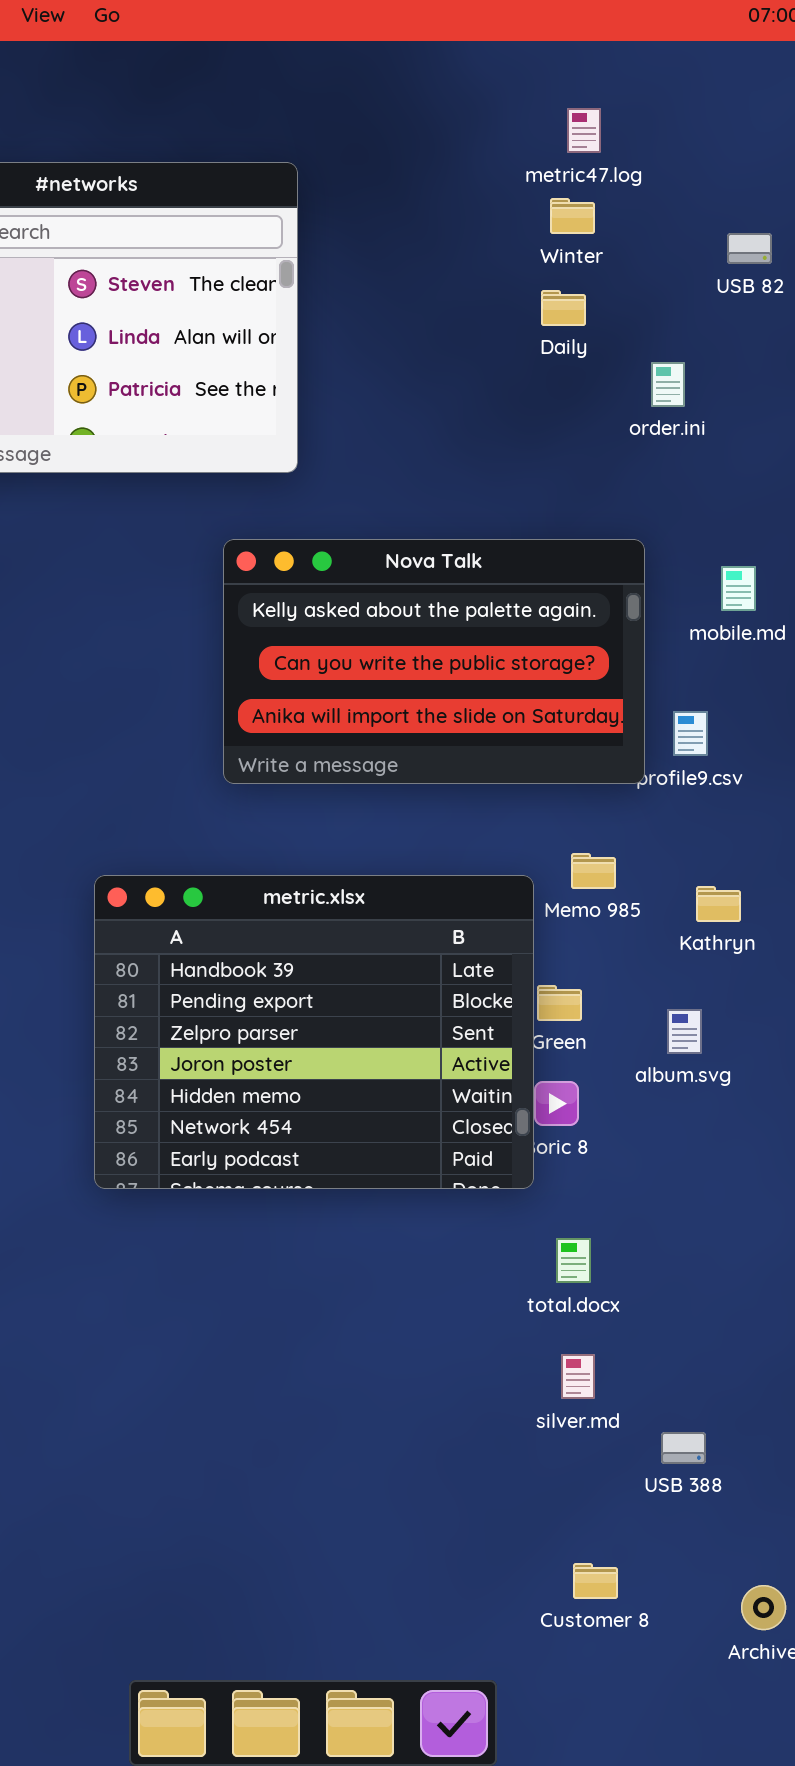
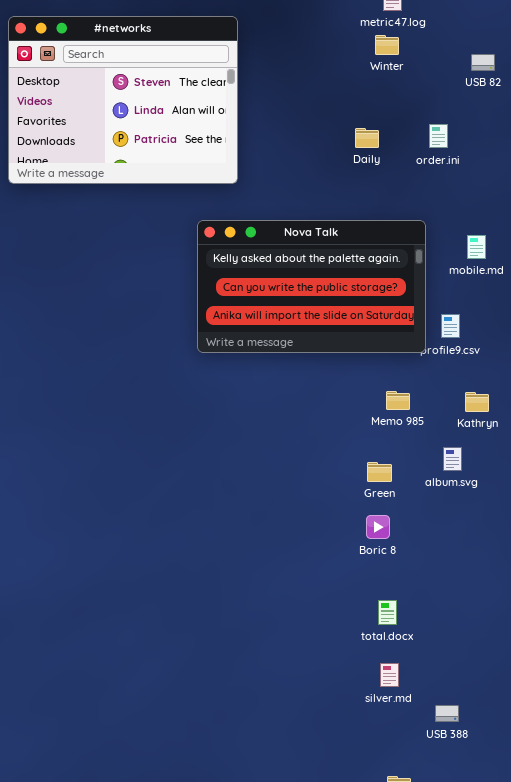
Daily: [541,290,586,326] -> [355,128,379,148], moved
metric.xlsx: [94,875,534,1189] -> none, closed
Kathryn: [696,886,741,922] -> [465,392,489,412], moved
album.svg: [667,1009,702,1054] -> [443,447,462,471], moved

